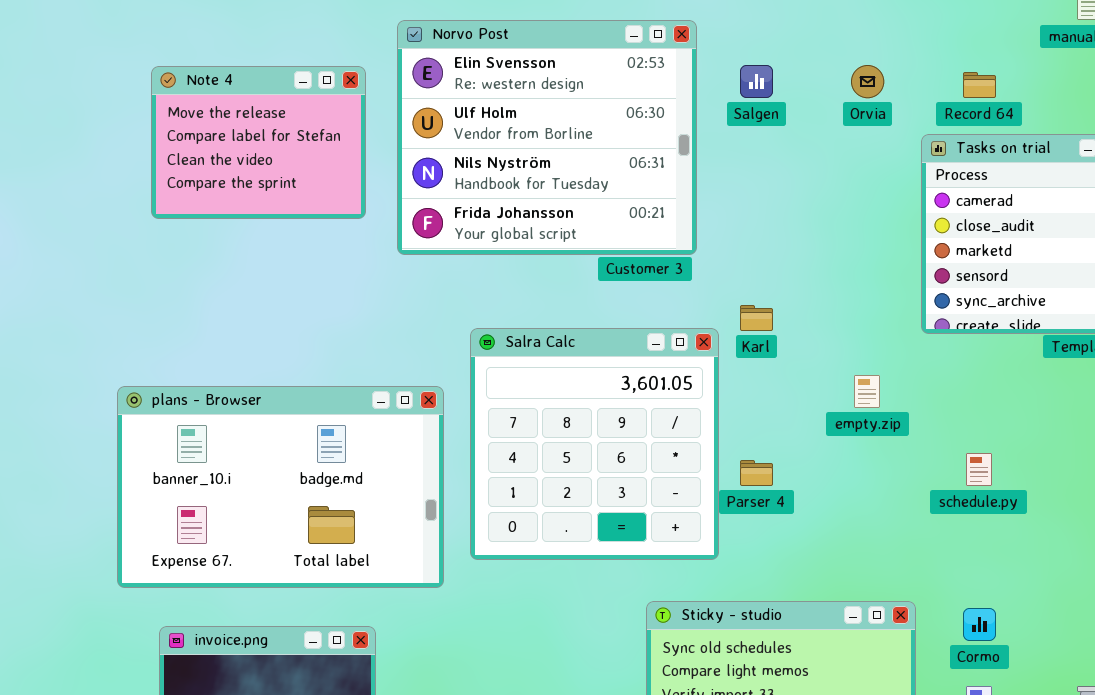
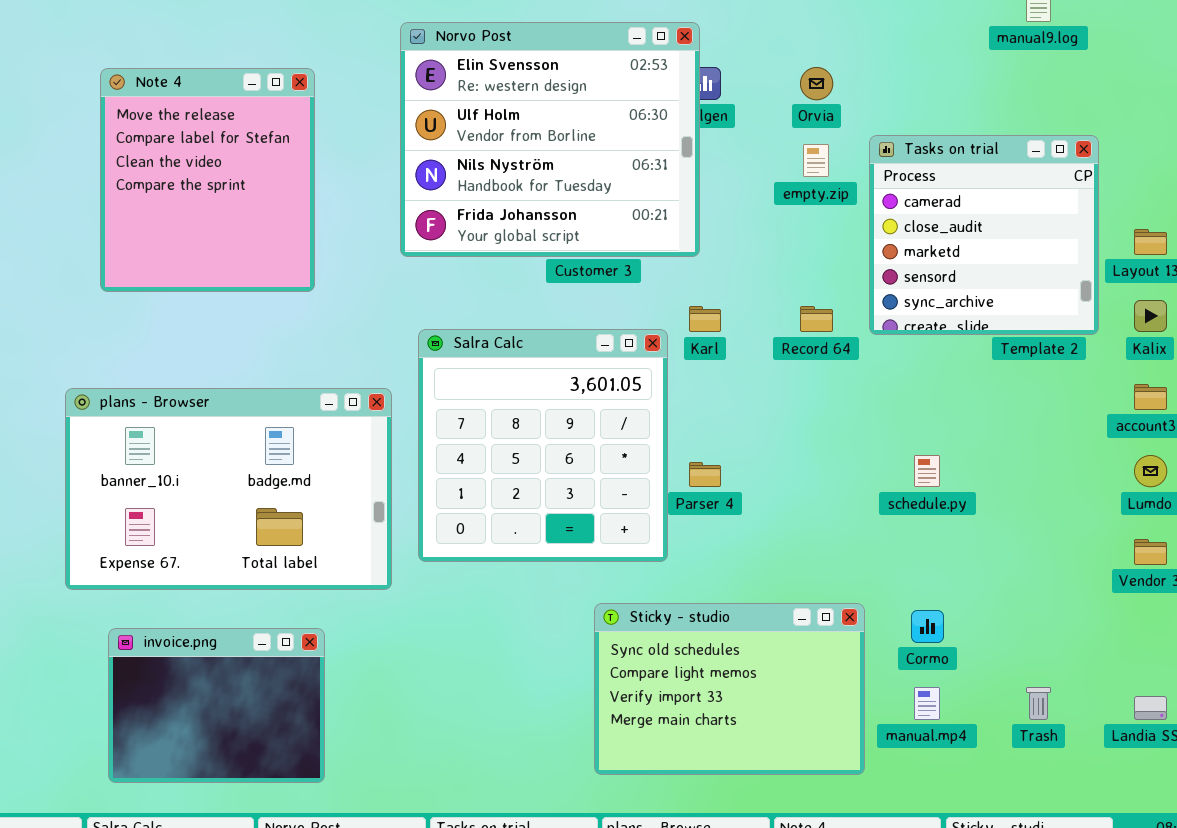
Norvo Post: [397,20,697,255] -> [400,22,700,257], moved
Note 4: [151,66,366,219] -> [100,68,315,292], resized
Record 64: [963,72,996,98] -> [800,306,833,332], moved
empty.zip: [854,375,880,408] -> [803,144,829,177], moved

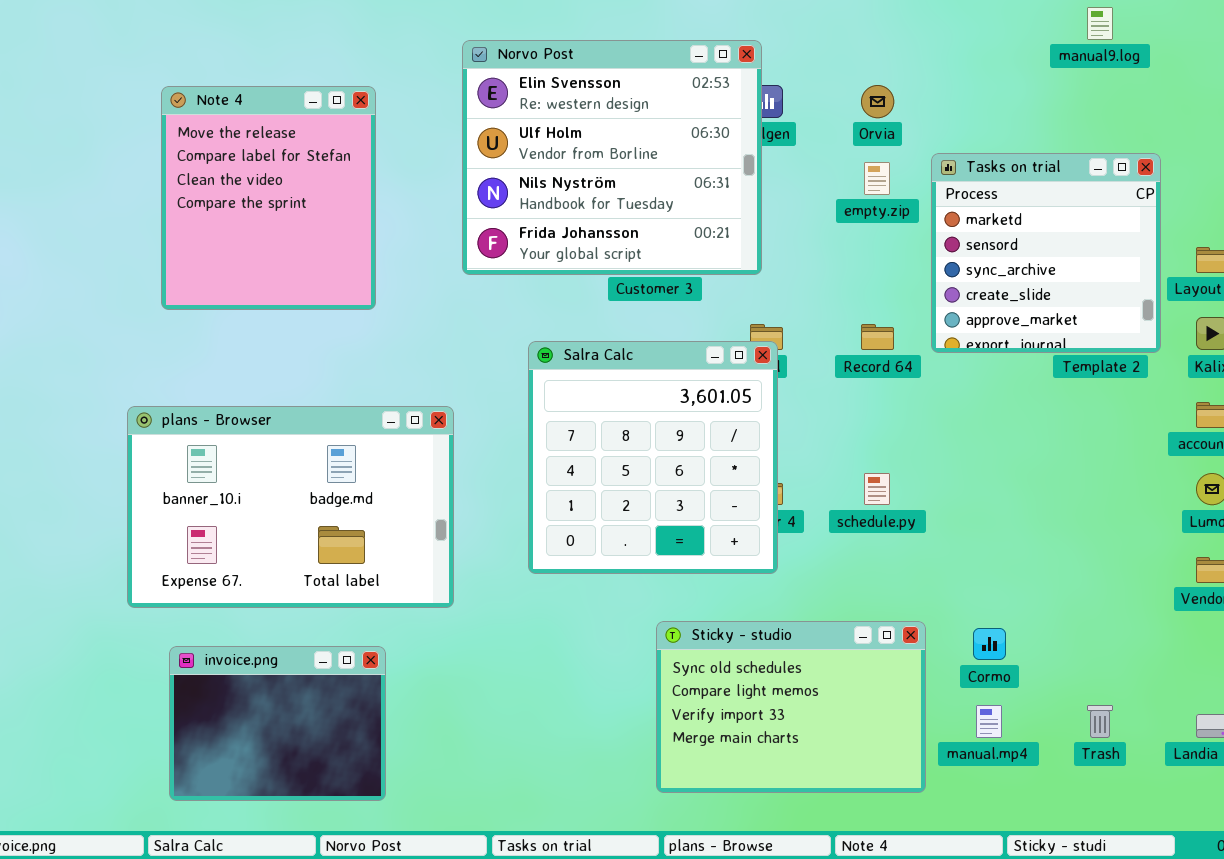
Tasks on trial: [869,135,1099,335] -> [931,153,1161,353], scrolled down 2 rows
Salra Calc: [418,329,668,562] -> [528,341,778,574], moved
schedule.py: [914,455,940,487] -> [864,473,890,505], moved

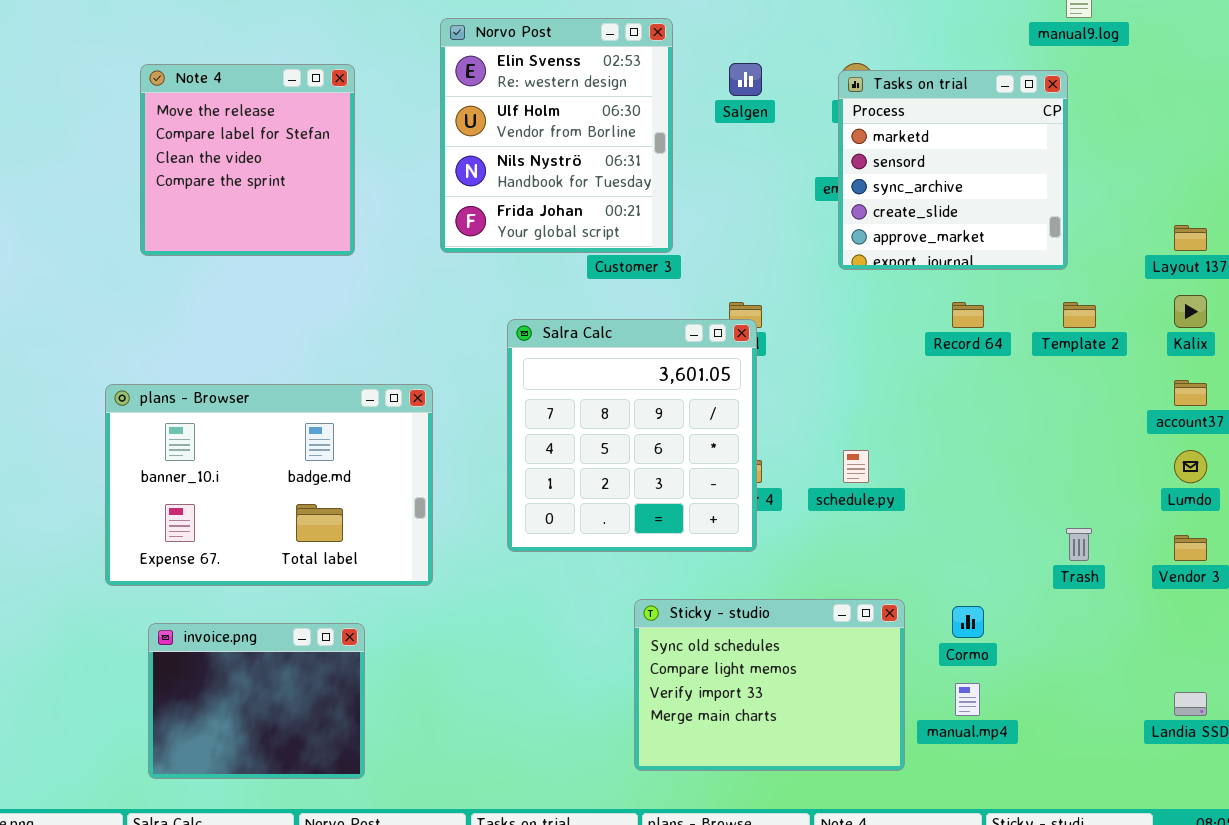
Norvo Post: [462,40,762,275] -> [440,18,673,253], resized
Note 4: [161,86,376,310] -> [140,64,355,256], resized
Tasks on trial: [931,153,1161,353] -> [838,70,1068,270], moved
Record 64: [861,324,894,350] -> [952,302,984,328], moved
Trash: [1087,705,1113,738] -> [1066,528,1092,561], moved

